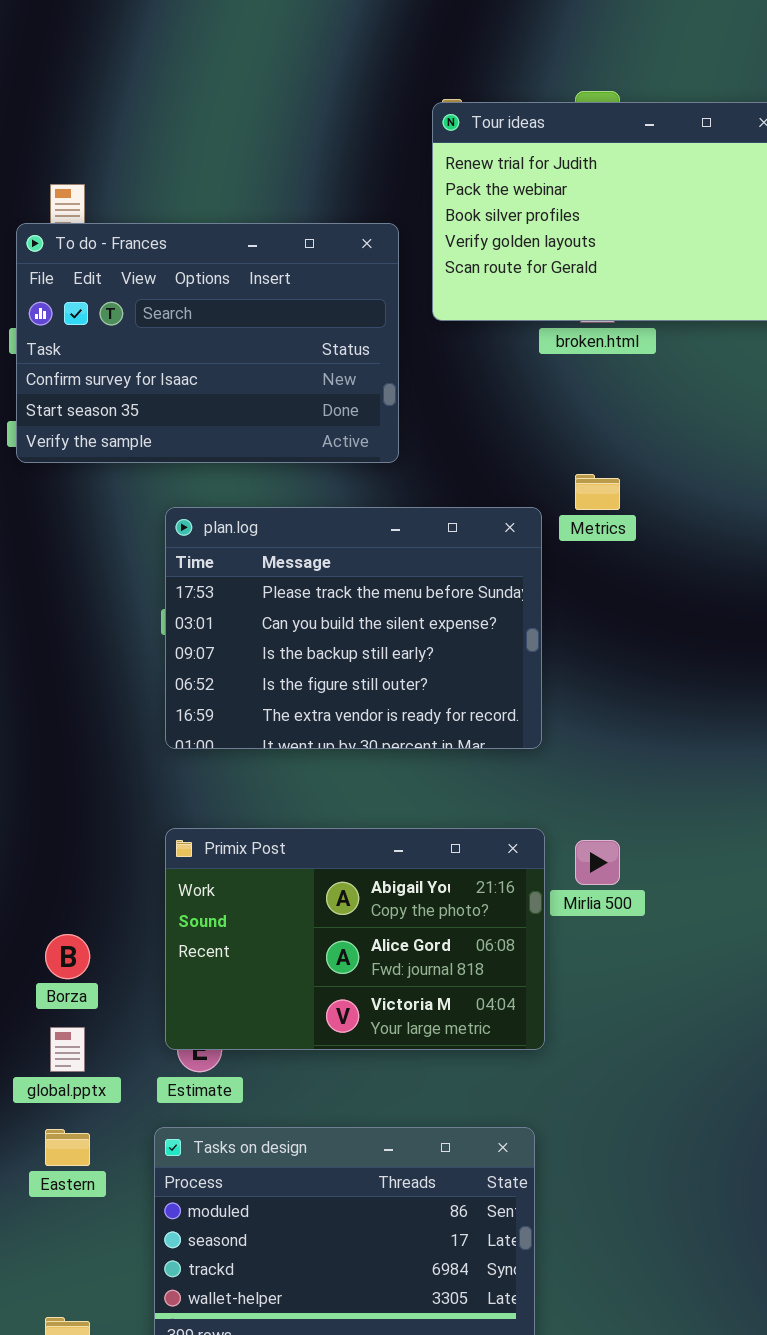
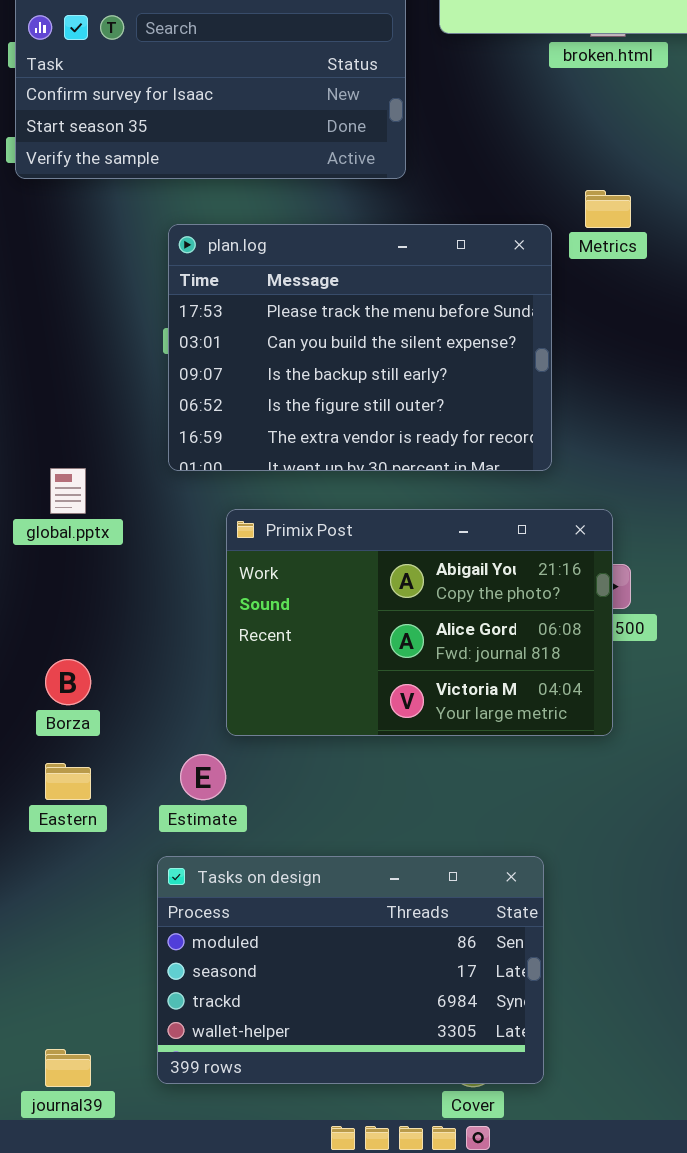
Primix Post: [165,828,545,1050] -> [226,509,613,736], moved
global.pptx: [50,1027,85,1072] -> [50,468,86,514], moved
Eastern: [45,1129,90,1166] -> [45,763,91,800], moved

